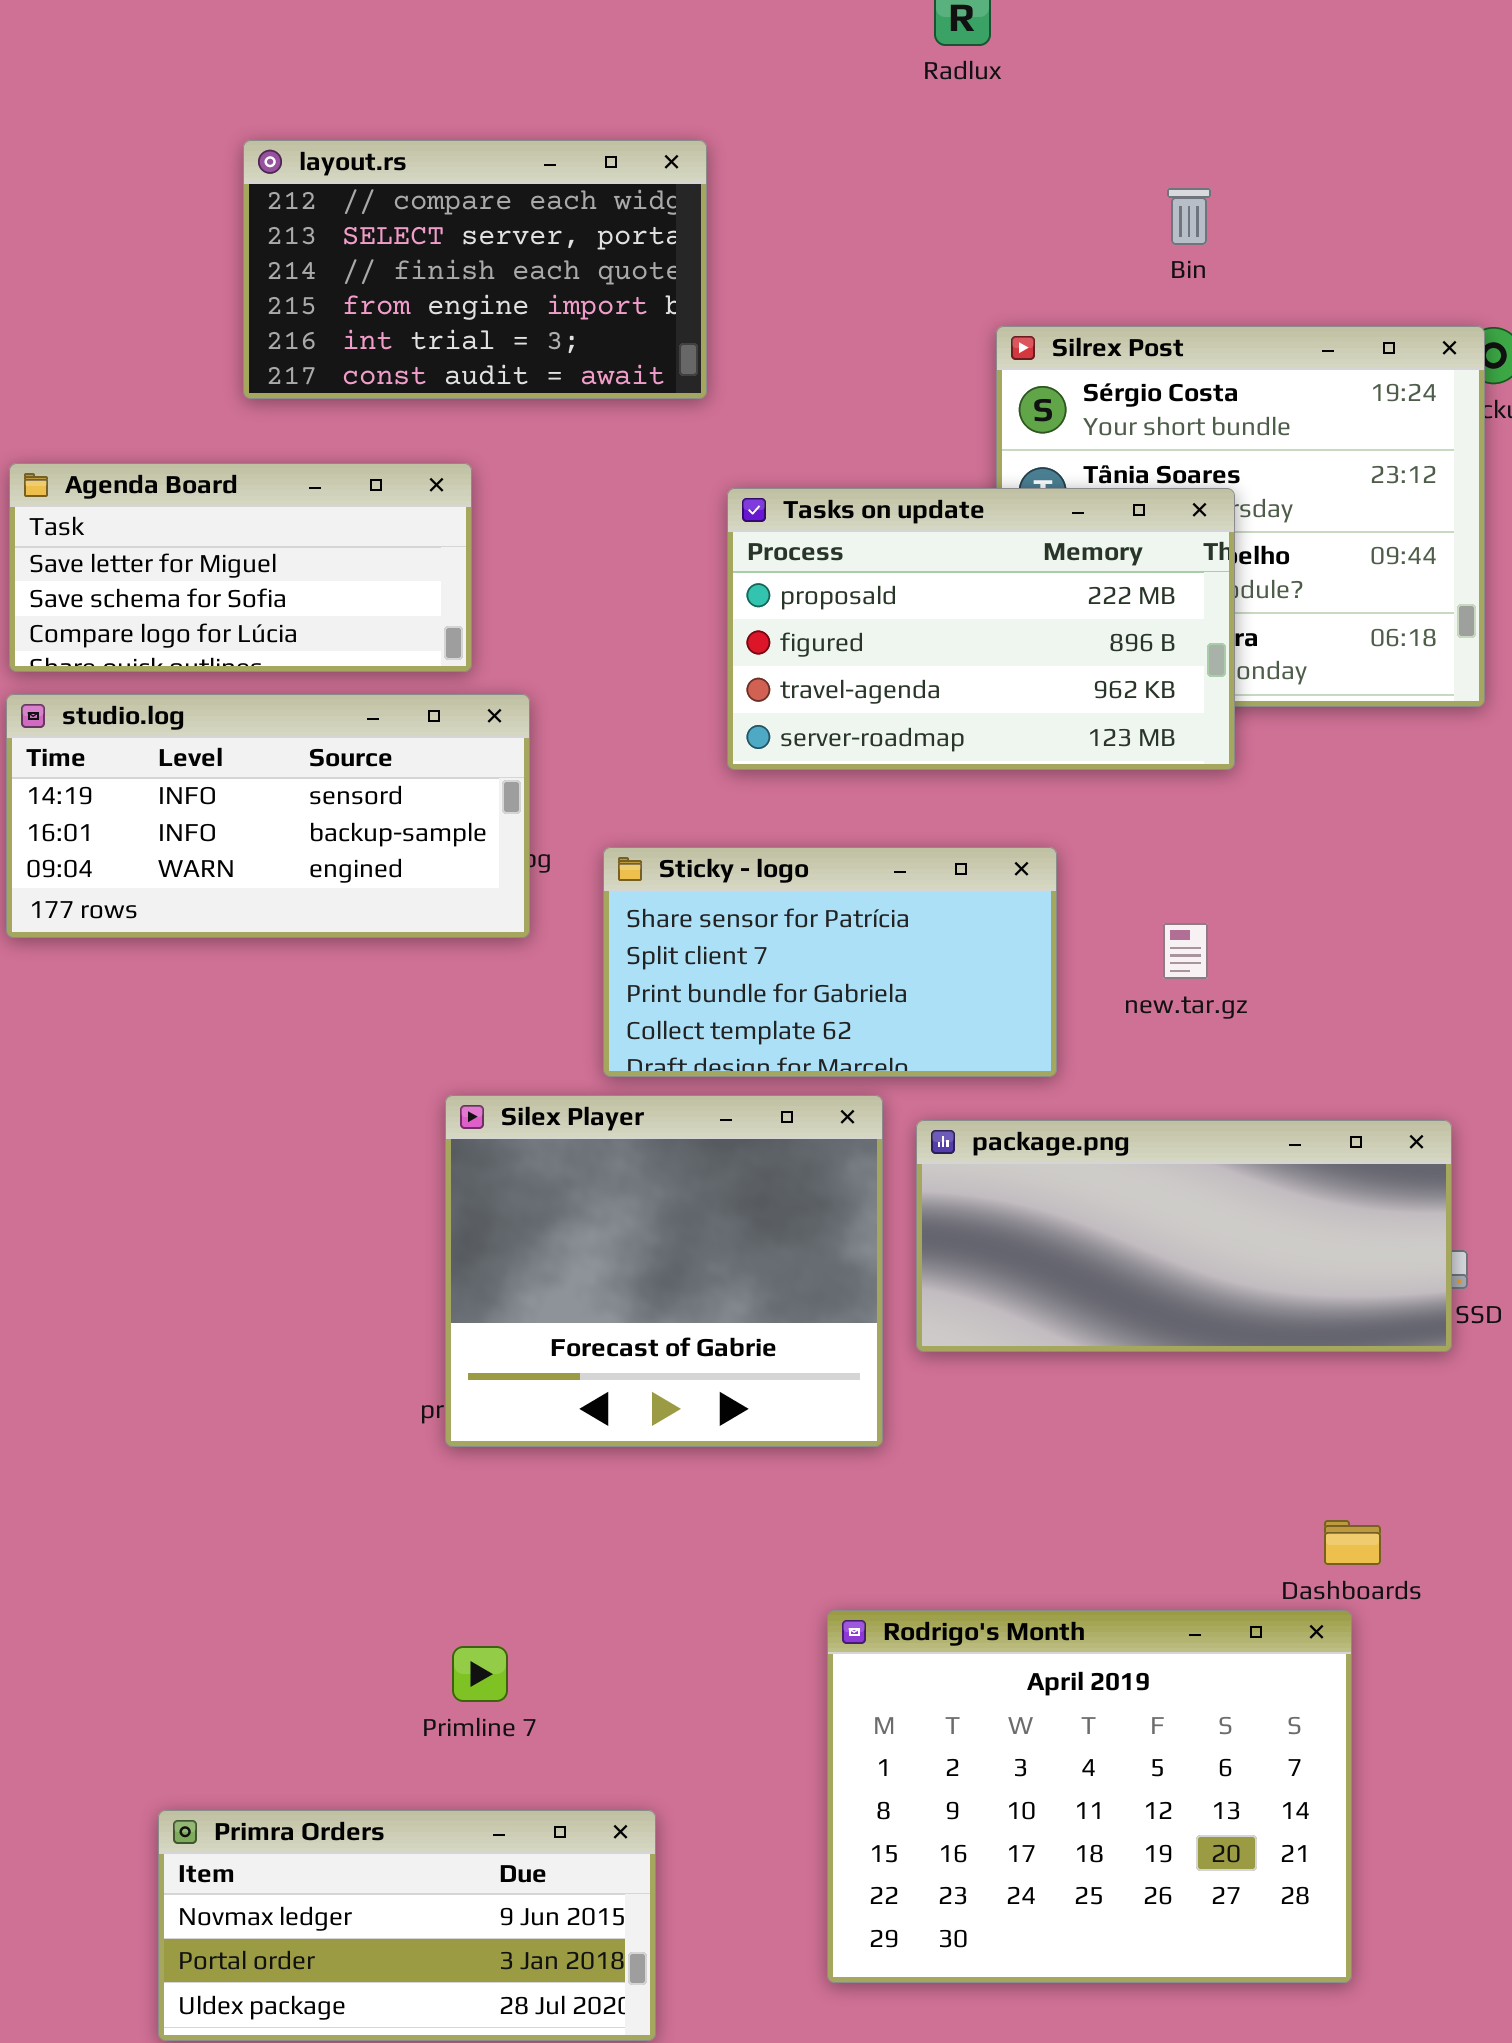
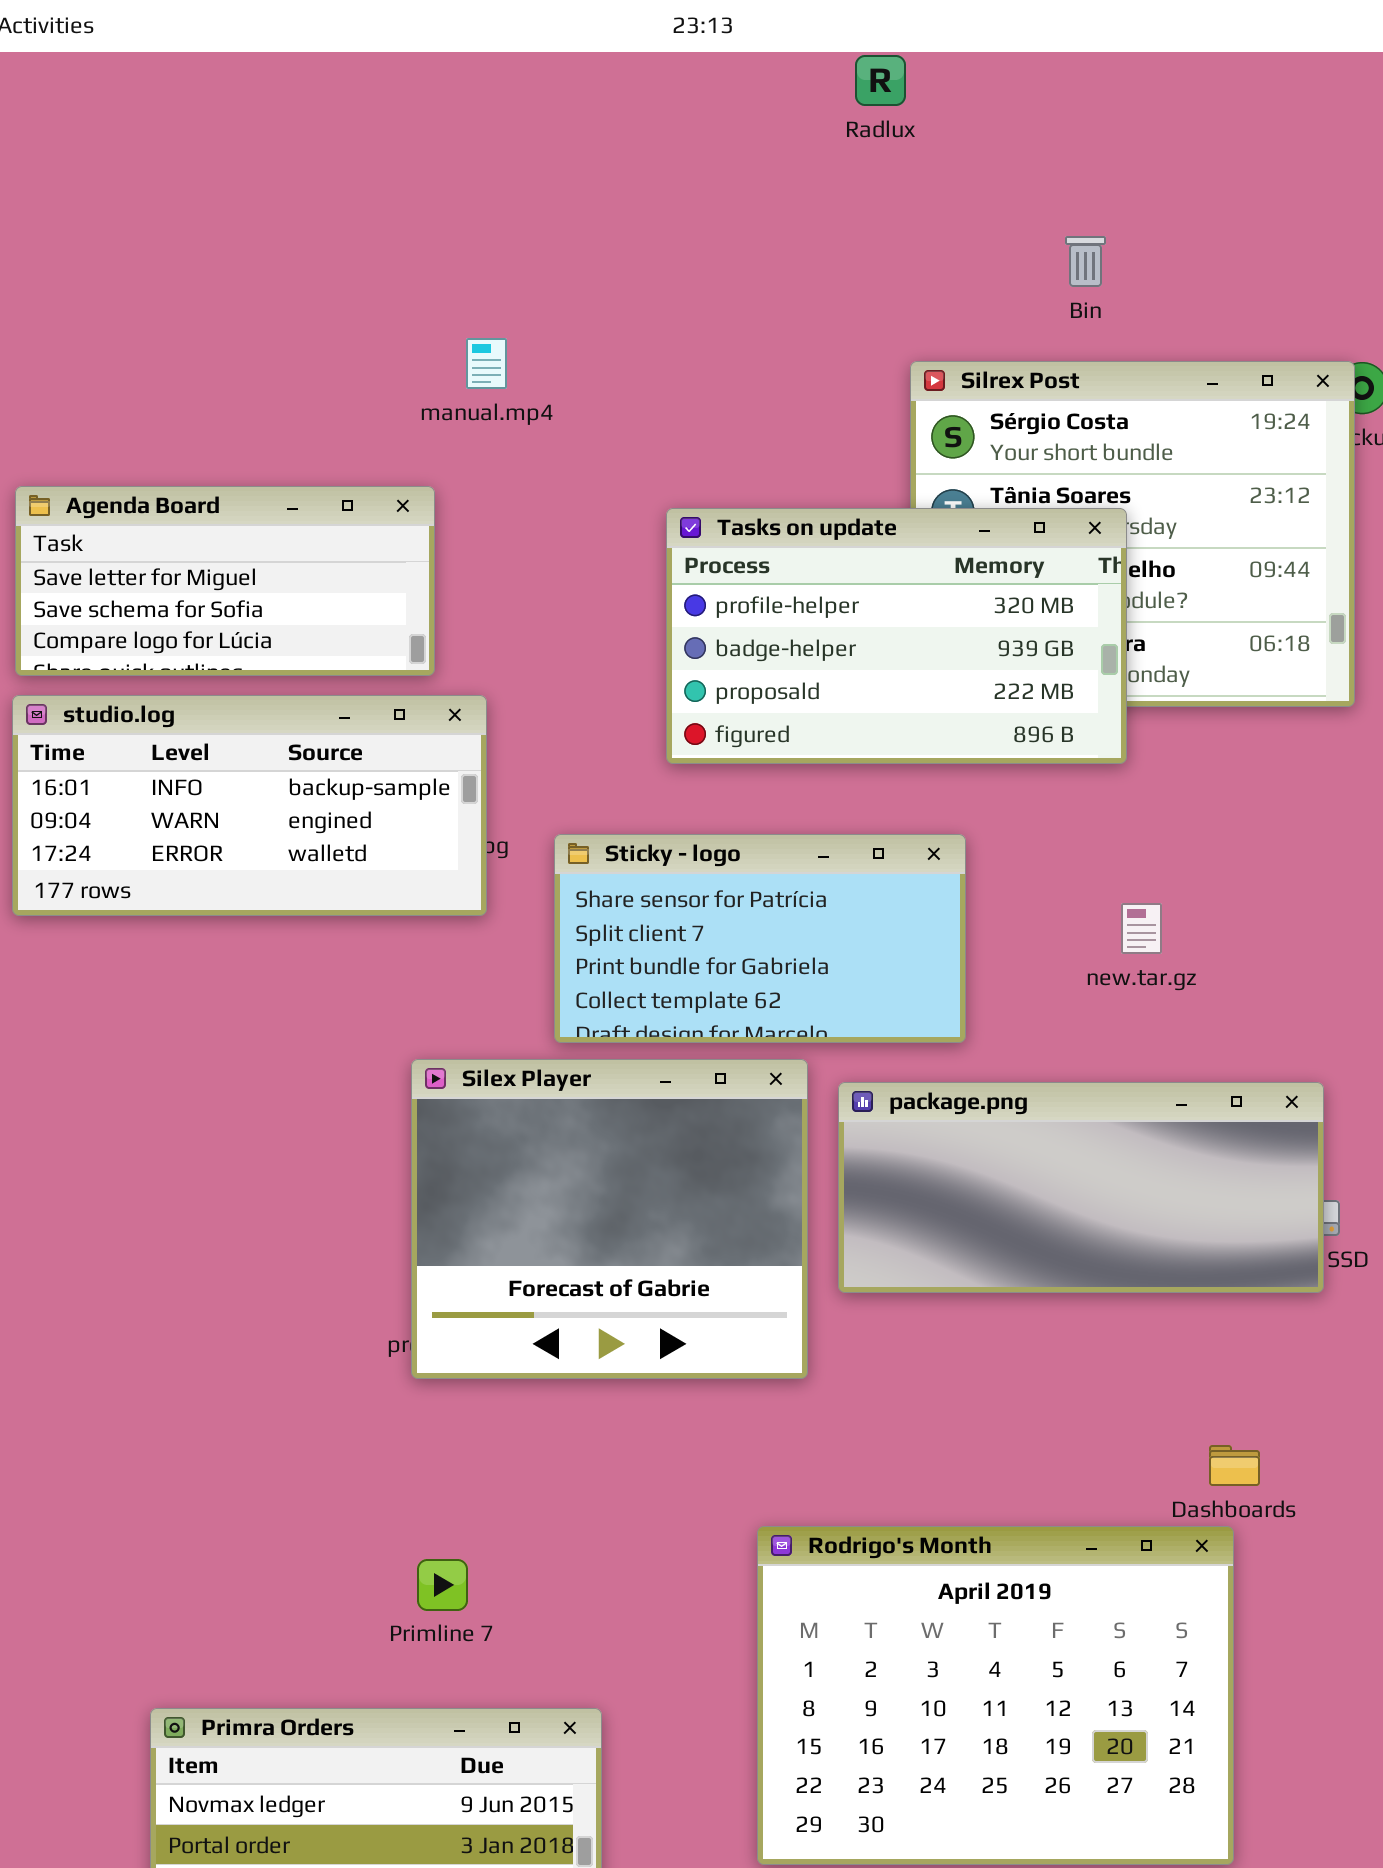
layout.rs: [243,140,707,399] -> none, closed
Tasks on update: [727,488,1235,770] -> [666,508,1127,764], scrolled up 2 rows
studio.log: [6,694,530,938] -> [12,695,487,916], scrolled down 1 row
new.tar.gz: [1163,923,1208,979] -> [1121,903,1162,954], moved

